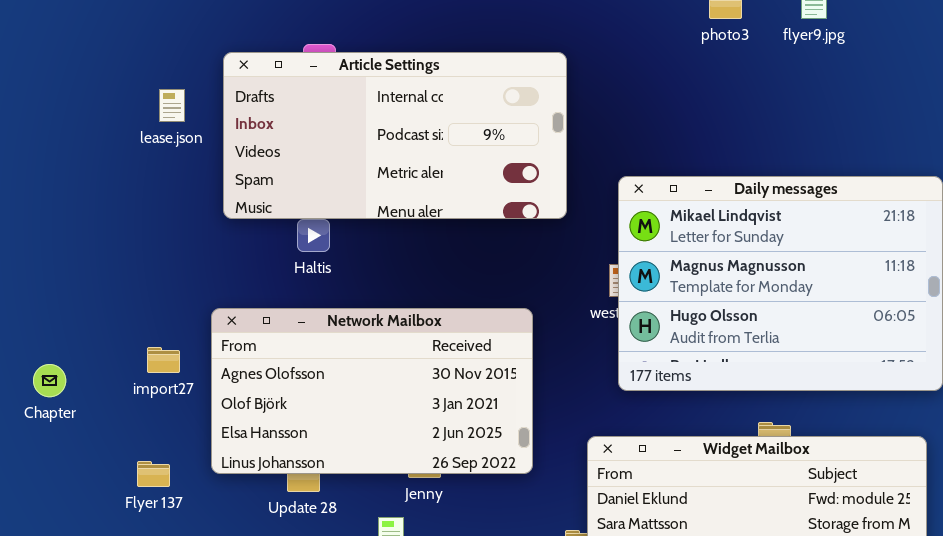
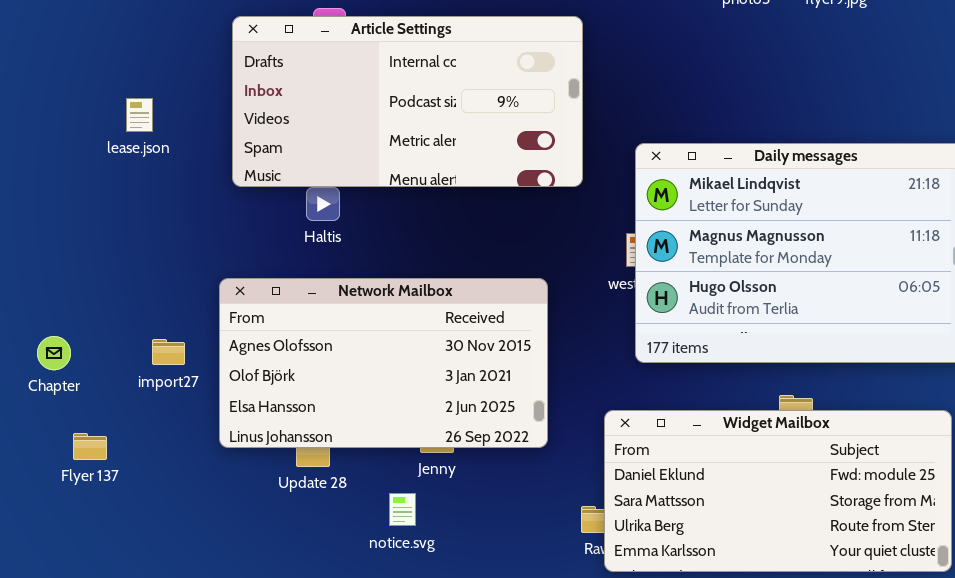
lease.json: [159,89,185,122] -> [126,98,153,132], moved
import27: [147,347,180,373] -> [152,339,185,365], moved
Flyer 137: [137,461,170,487] -> [73,433,107,460], moved

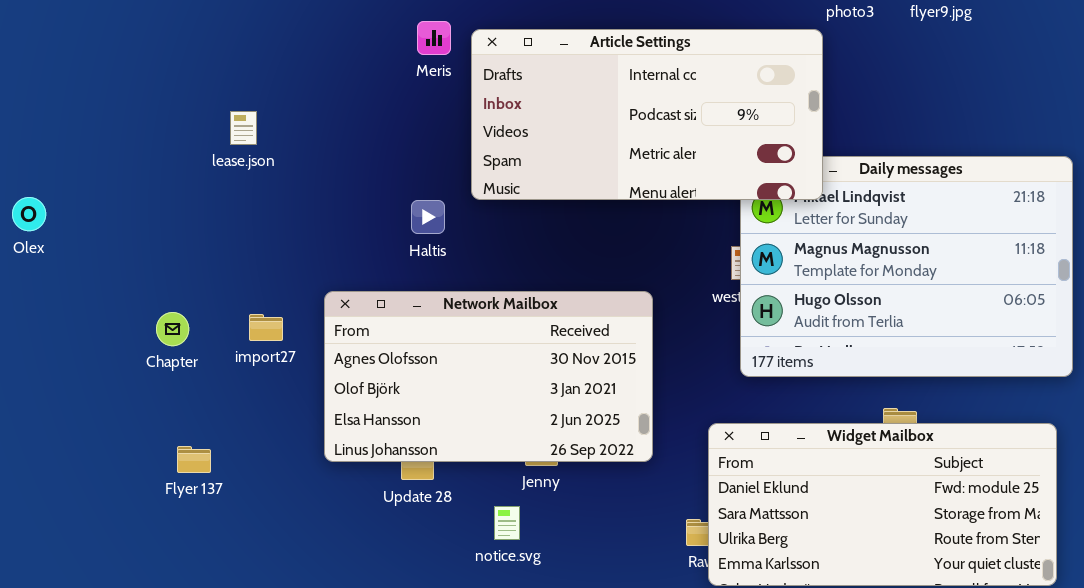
Article Settings: [232,16,583,187] -> [471,29,823,200], moved
Chapter: [37,336,71,370] -> [156,312,189,346], moved
import27: [152,339,185,365] -> [249,314,283,341], moved

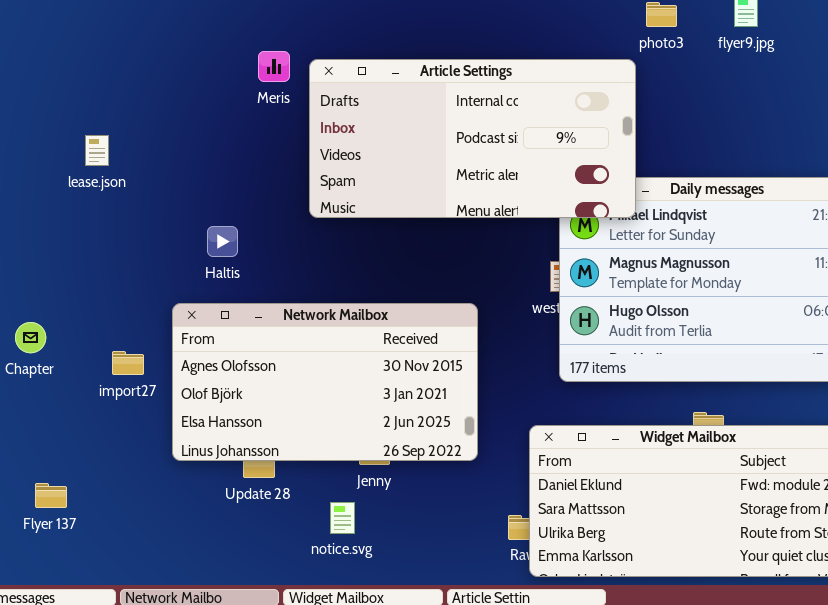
Haltis: [411,200,445,234] -> [207,226,238,257], moved
import27: [249,314,283,341] -> [112,351,144,375], moved
Flyer 137: [177,446,211,473] -> [35,483,67,508], moved

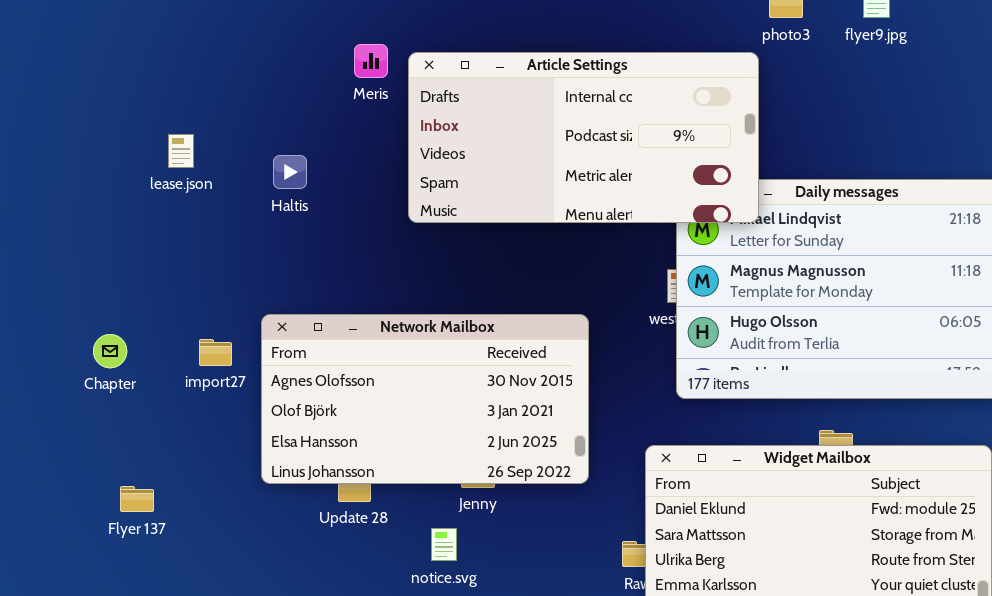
Haltis: [207,226,238,257] -> [273,155,307,189], moved
import27: [112,351,144,375] -> [199,339,232,366], moved
Flyer 137: [35,483,67,508] -> [120,486,154,512], moved

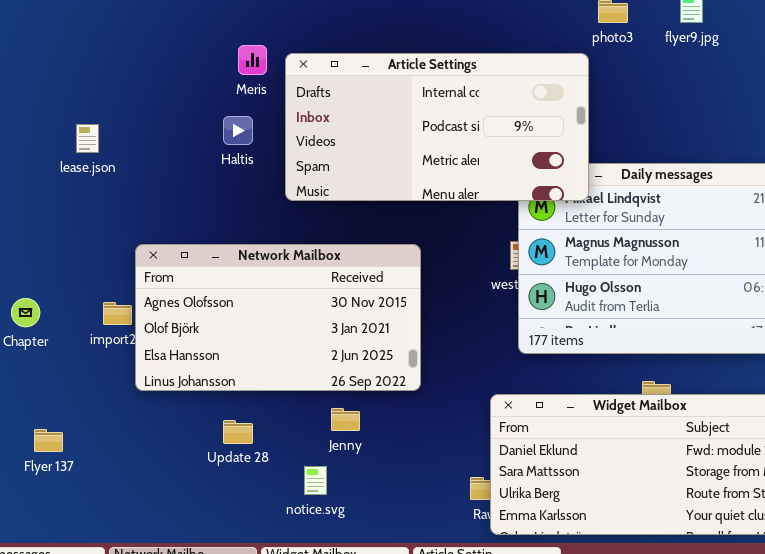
Haltis: [273,155,307,189] -> [223,116,253,145], moved
Network Mailbox: [261,314,589,484] -> [135,244,421,391], moved

